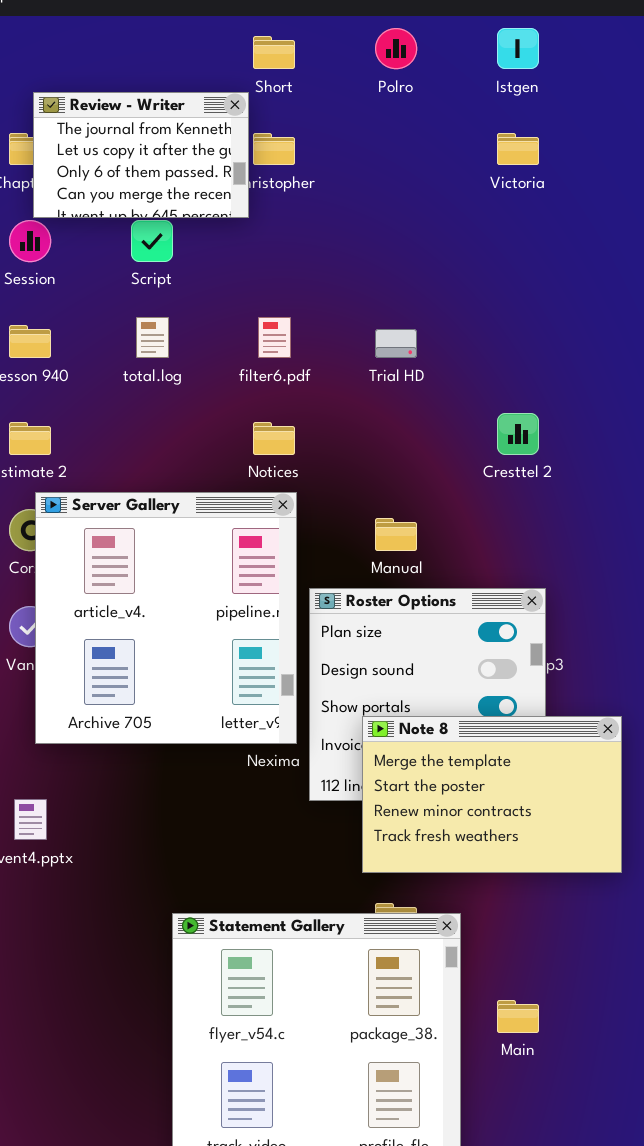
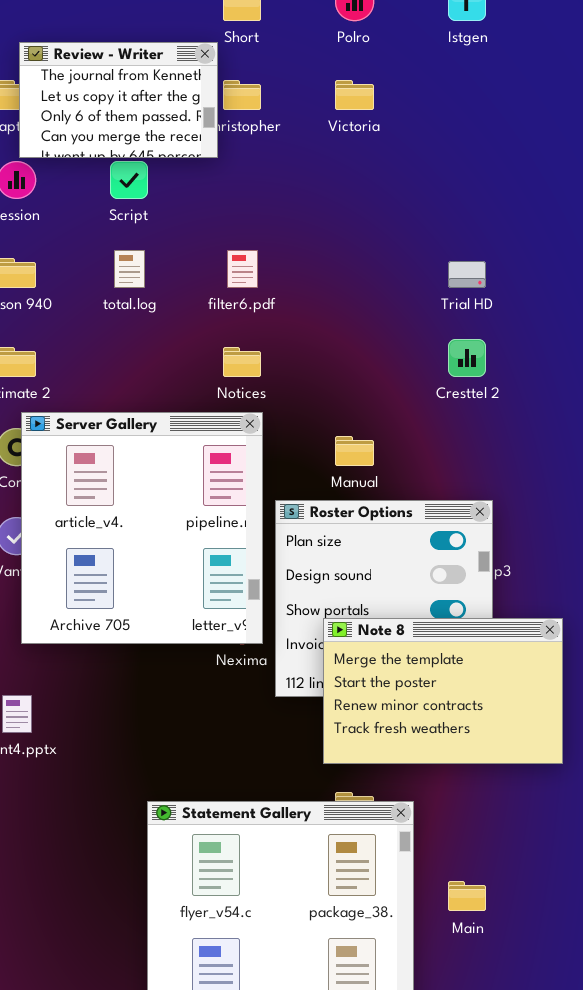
Victoria: [497,133,539,165] -> [335,80,374,110], moved
Trial HD: [375,329,417,358] -> [448,261,486,288], moved

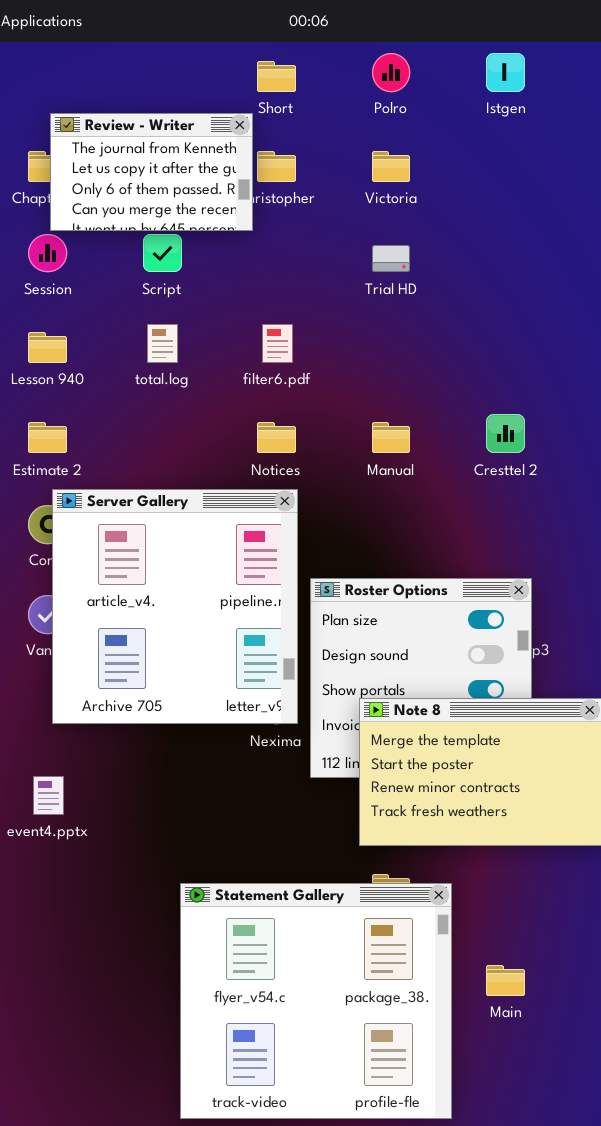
Trial HD: [448,261,486,288] -> [372,245,410,272], moved
Manual: [335,436,374,466] -> [372,422,410,453], moved

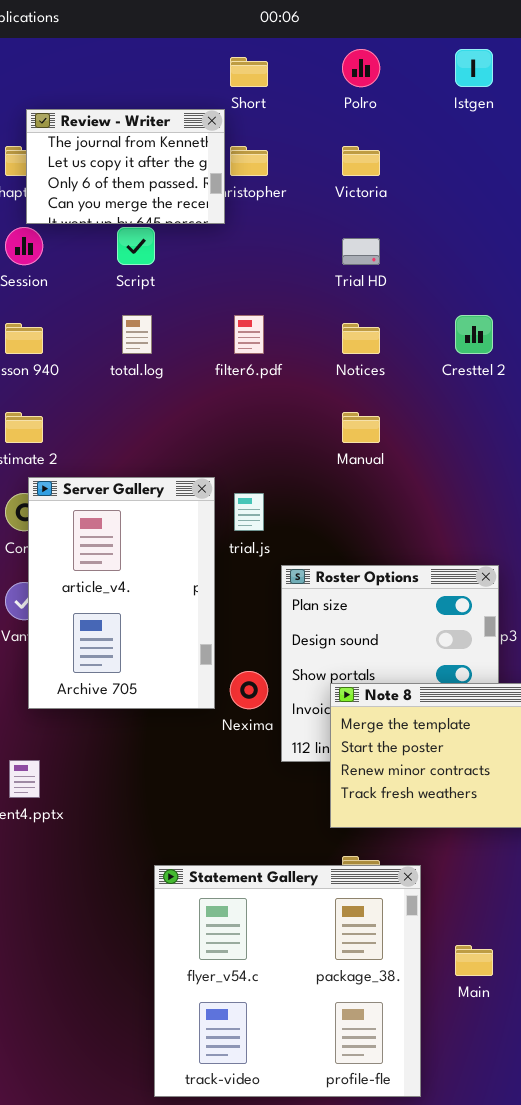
Cresttel 2: [486,414,525,453] -> [455,315,493,354], moved
Notices: [257,422,296,453] -> [342,323,380,354], moved
Server Gallery: [52,489,298,724] -> [28,477,215,709], resized

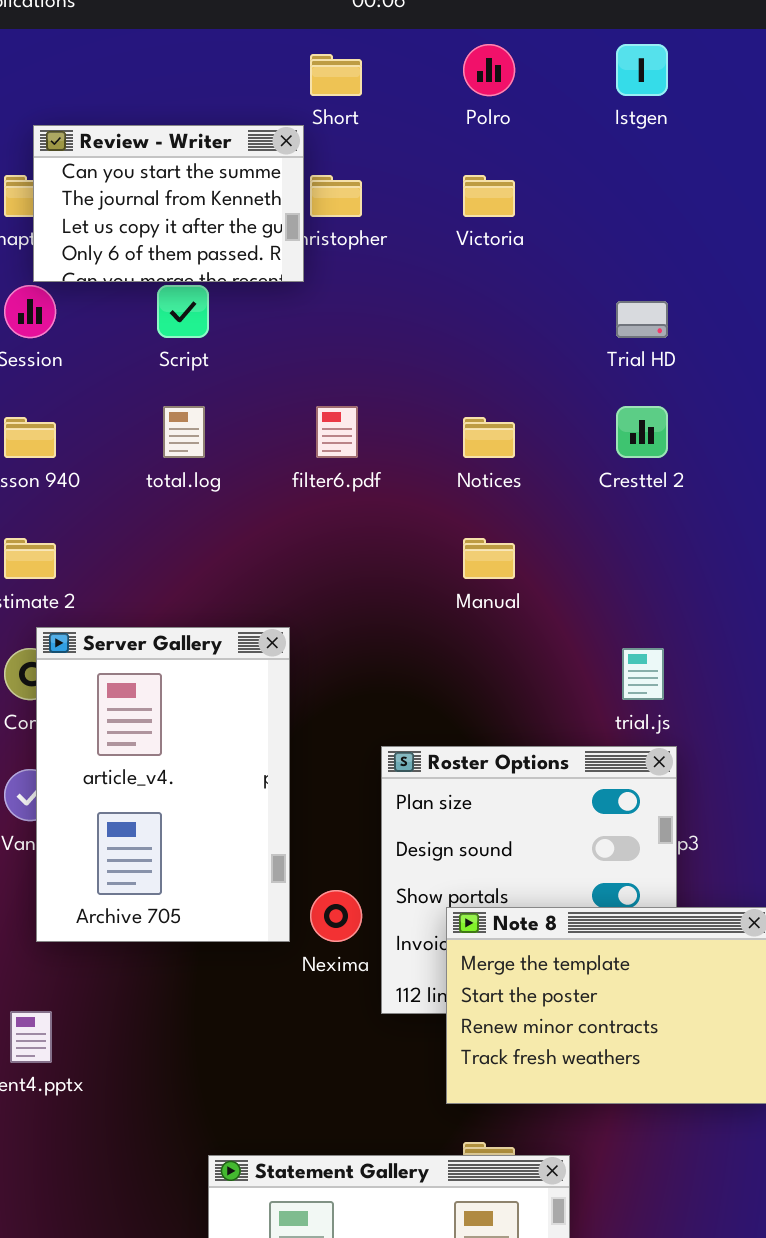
Review - Writer: [26,109,225,224] -> [33,125,304,282], scrolled up 1 row
Trial HD: [342,238,380,265] -> [616,301,668,338], moved
trial.js: [234,493,264,531] -> [622,648,664,700], moved

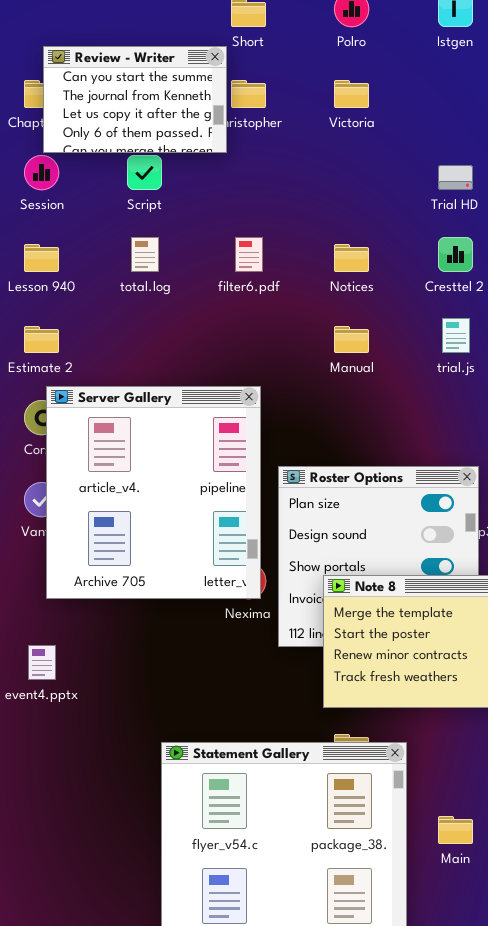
Server Gallery: [36,627,290,942] -> [46,386,261,599], resized
trial.js: [622,648,664,700] -> [442,318,470,353], moved

